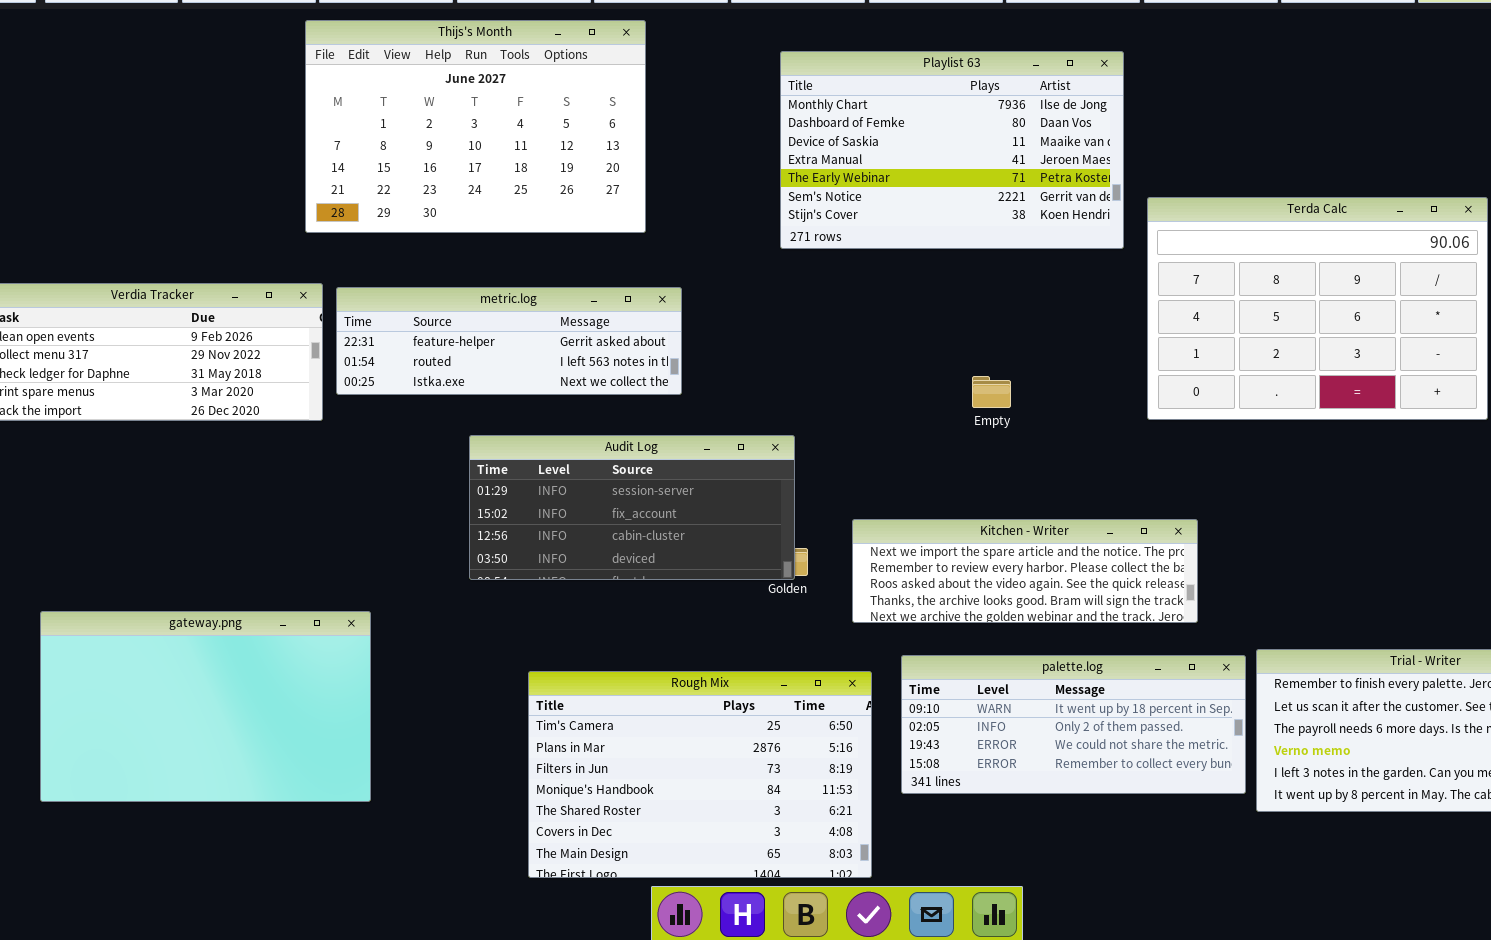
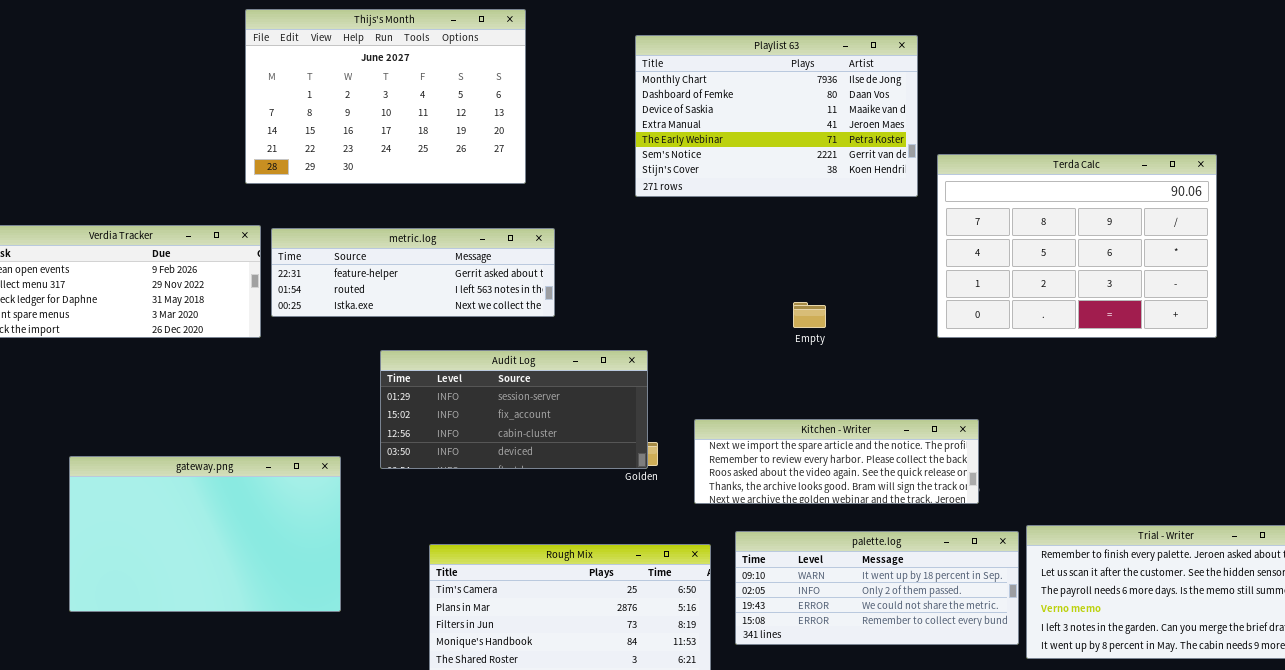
gateway.png: [40,611,371,802] -> [69,456,341,612], moved

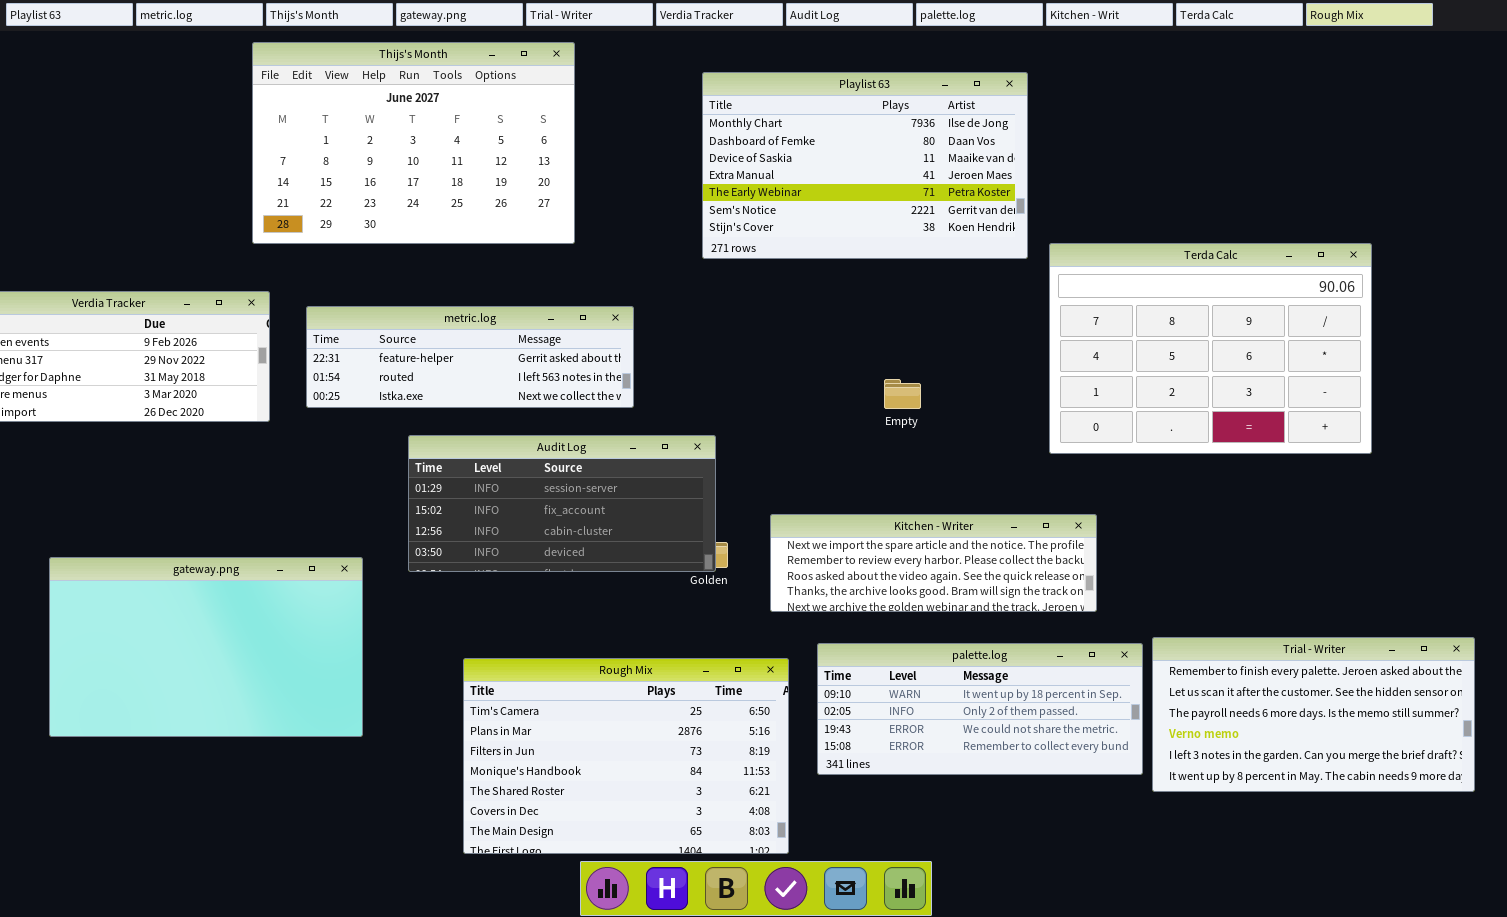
Terda Calc: [937,154,1217,338] -> [1049,243,1372,454], moved
metric.log: [271,228,555,317] -> [306,306,634,408], moved

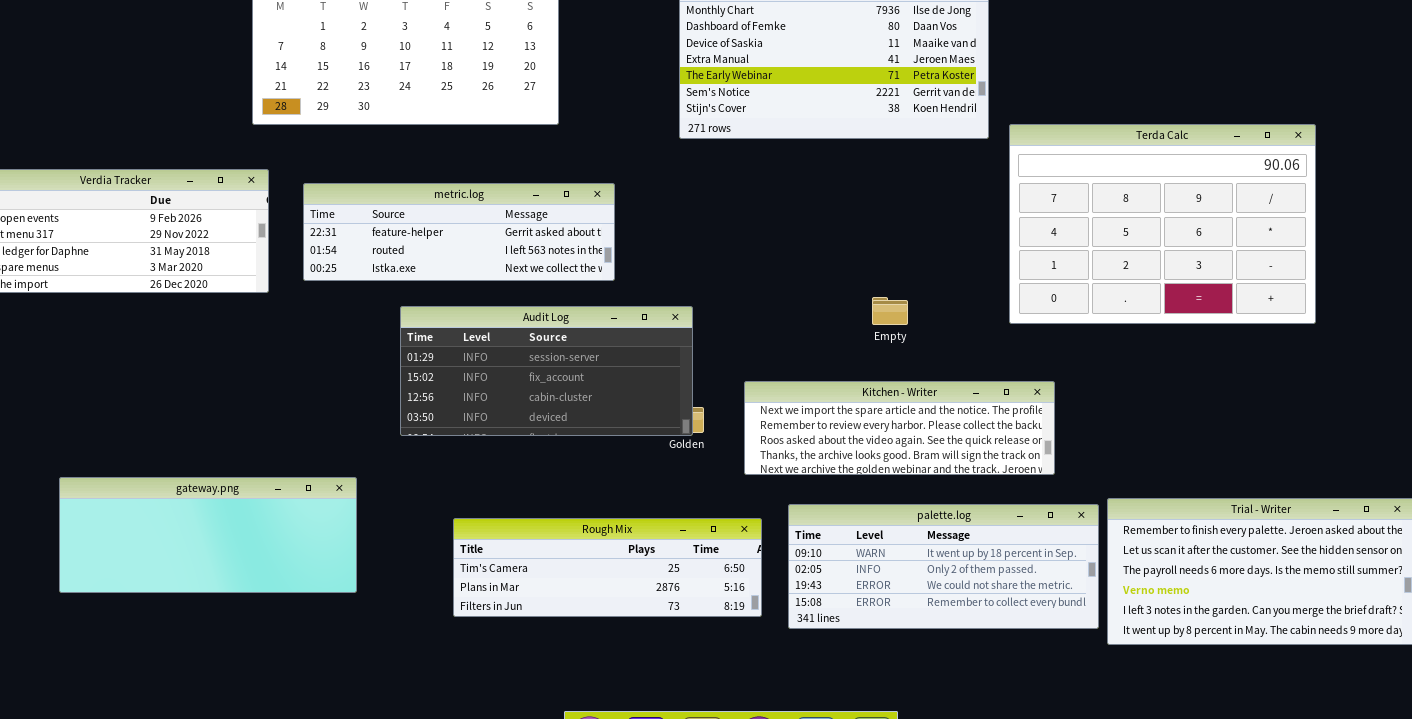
Empty: [884,379,921,409] -> [872,297,908,325], moved
gateway.png: [49,557,363,737] -> [59,477,357,593], resized
Rough Mix: [463,658,789,854] -> [453,518,762,617], resized

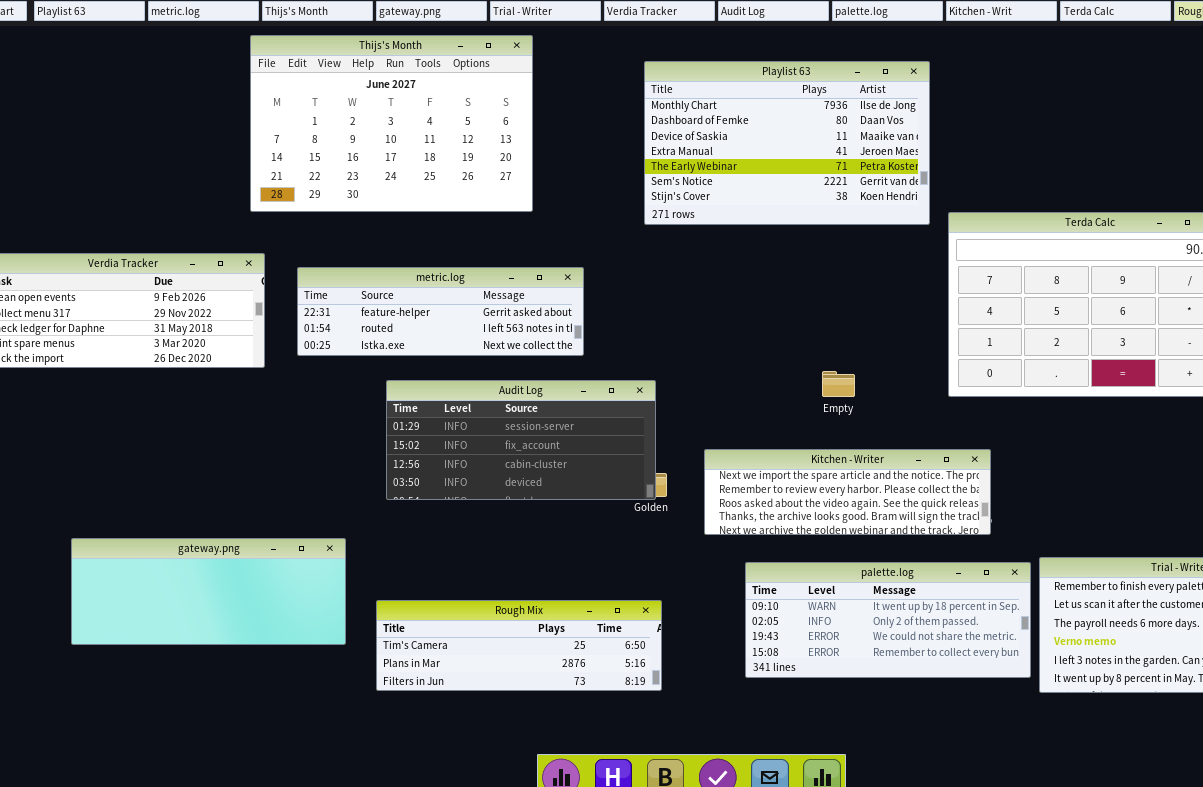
Rough Mix: [453,518,762,617] -> [376,600,662,691], moved

